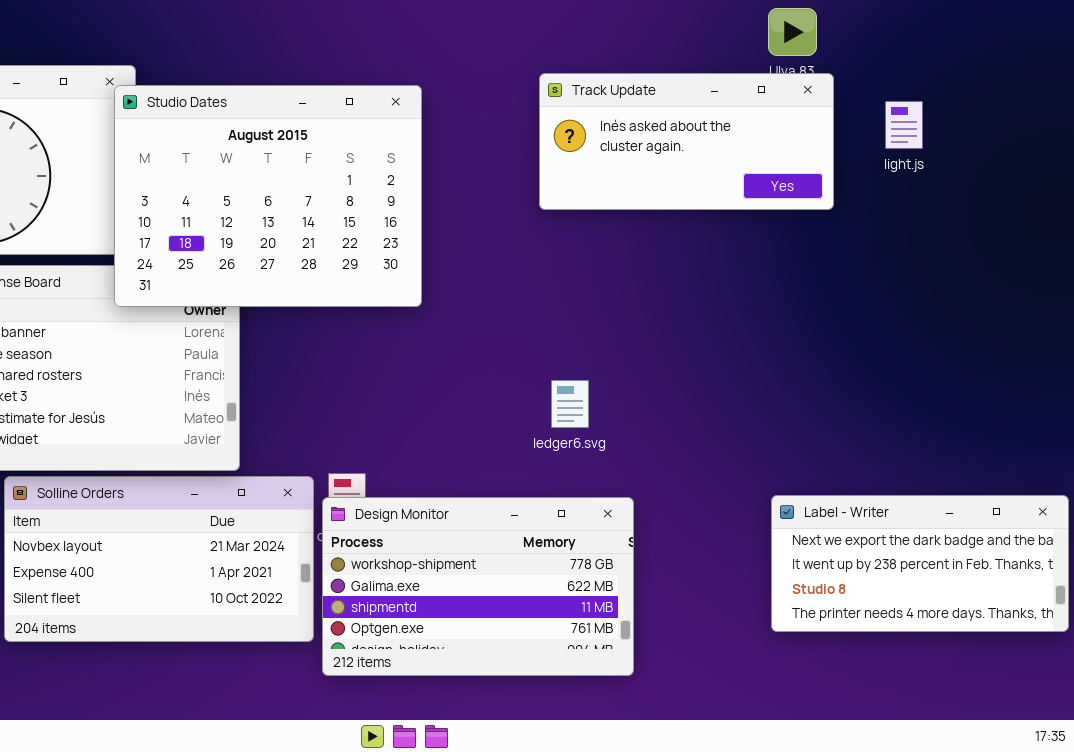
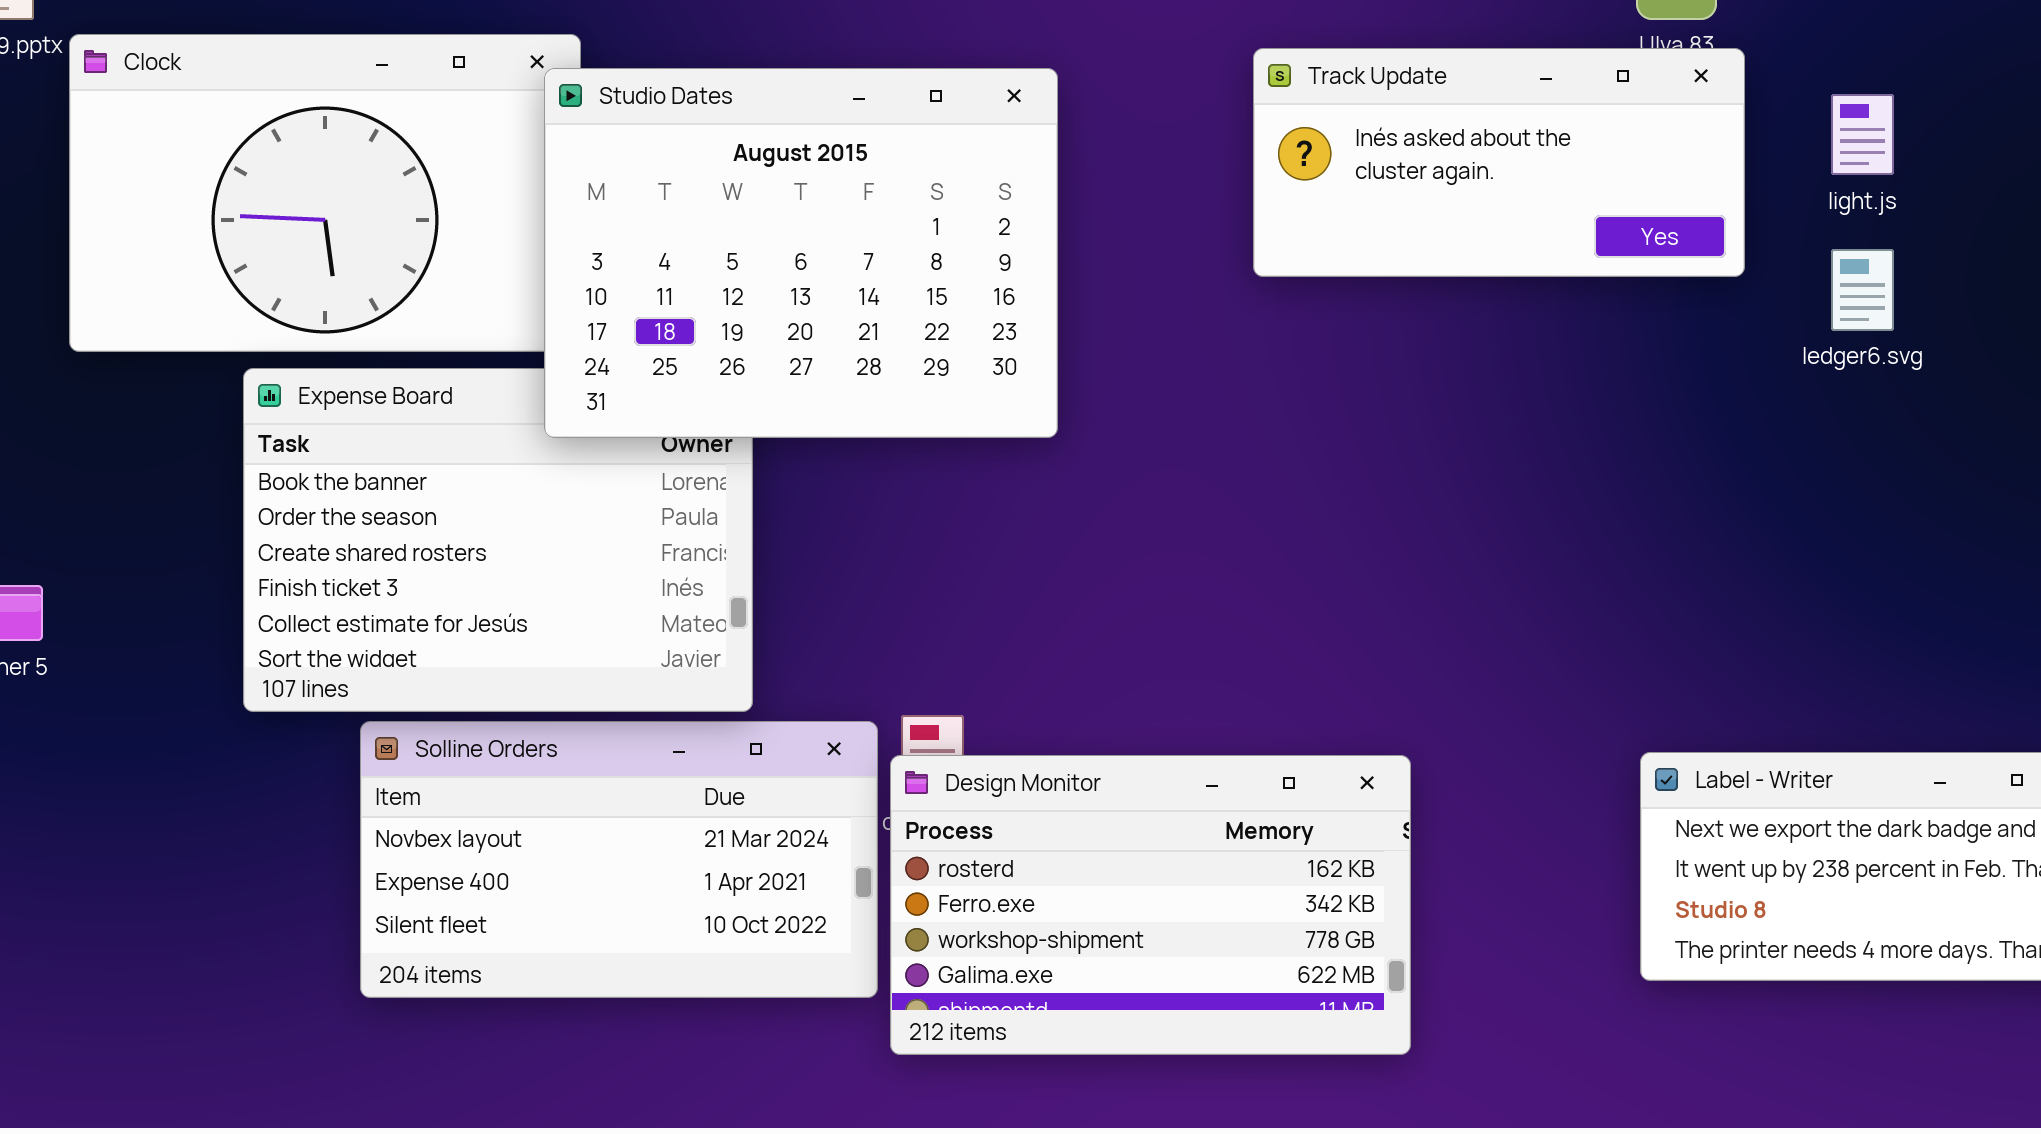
ledger6.svg: [551,380,589,428] -> [1831,249,1894,331], moved
Design Monitor: [322,497,634,676] -> [890,755,1411,1055], scrolled up 2 rows

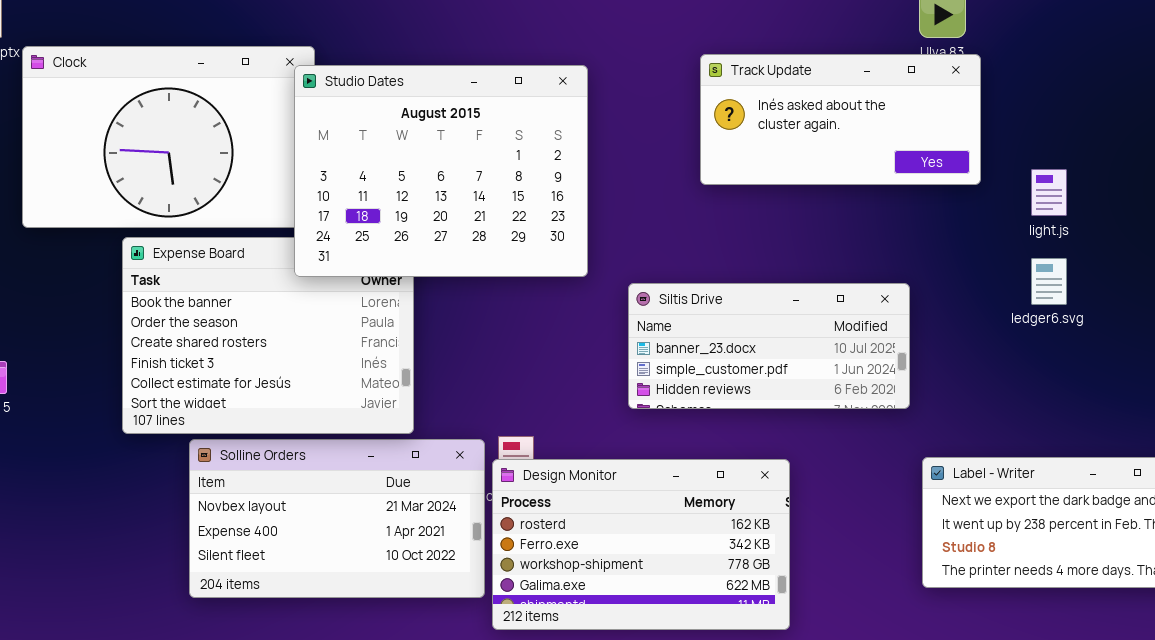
light.js: [1831,94,1894,175] -> [1031,169,1067,216], moved
ledger6.svg: [1831,249,1894,331] -> [1031,258,1067,305], moved
Siltis Drive: none -> [628,283,910,409], opened

